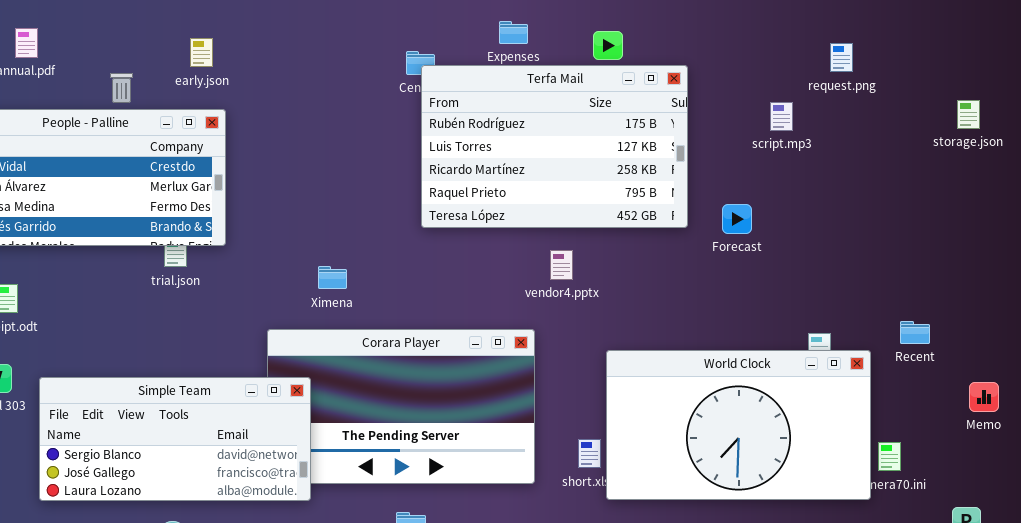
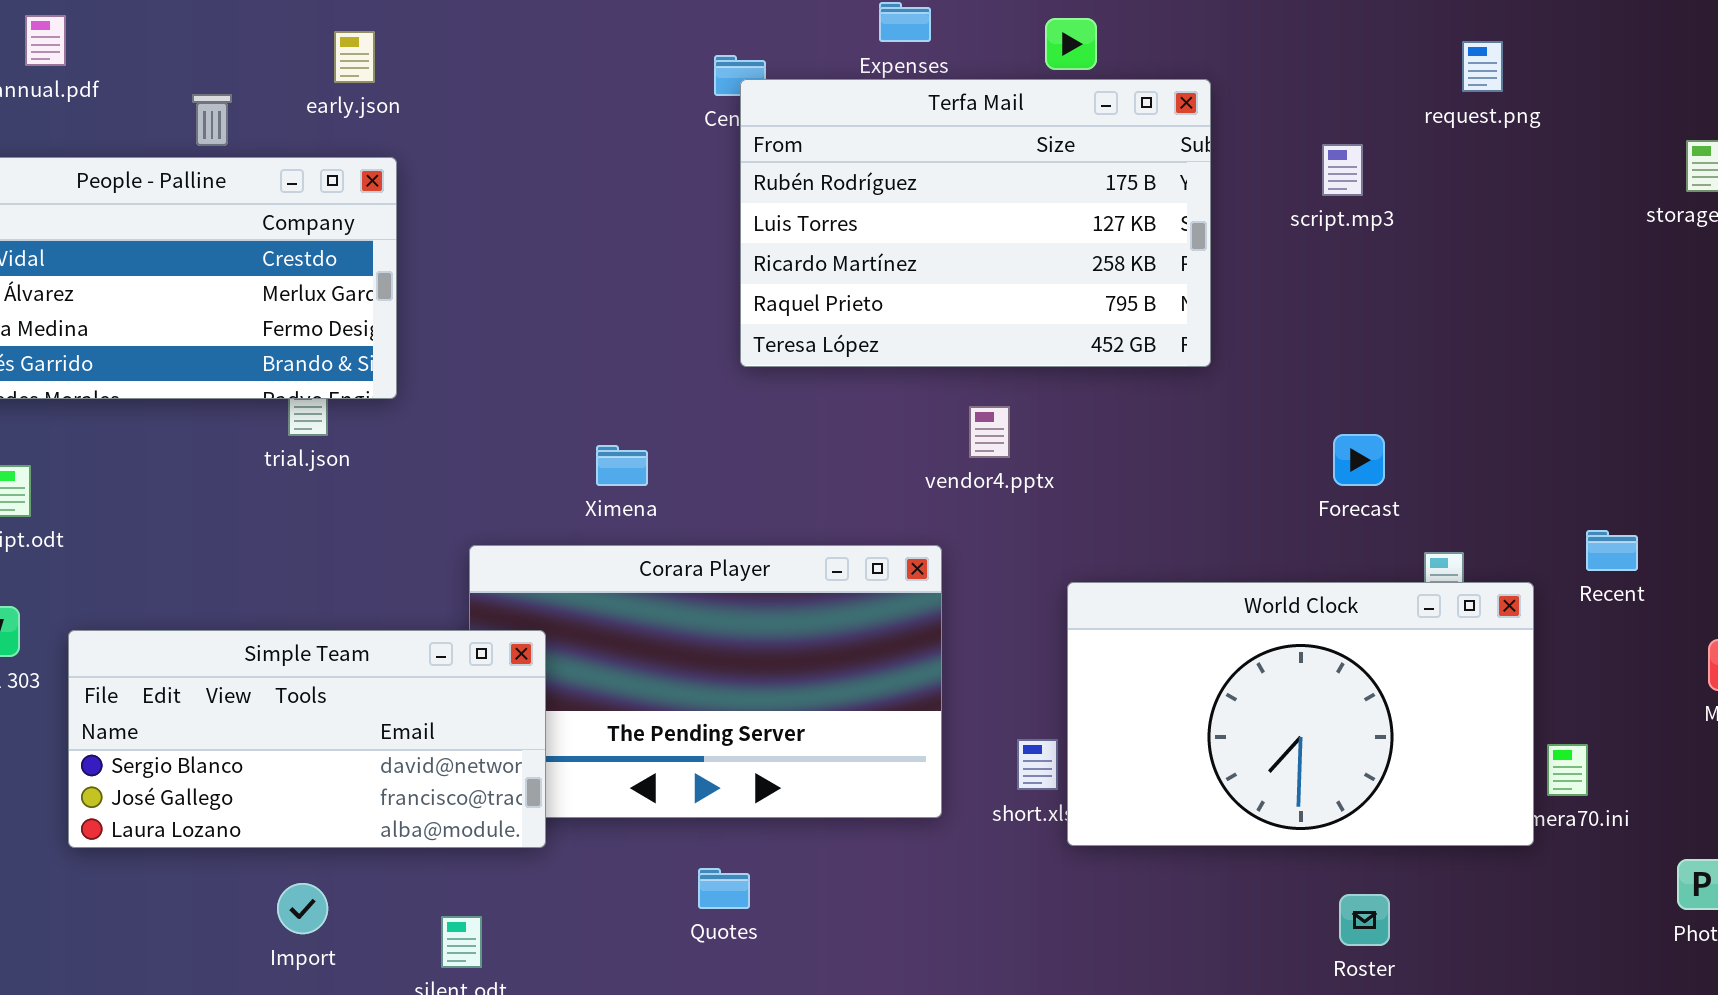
script.mp3: [770,102,793,131] -> [1322,144,1363,196], moved
Forecast: [722,204,752,234] -> [1333,434,1385,486], moved
Ximena: [318,266,347,289] -> [596,445,648,486], moved

